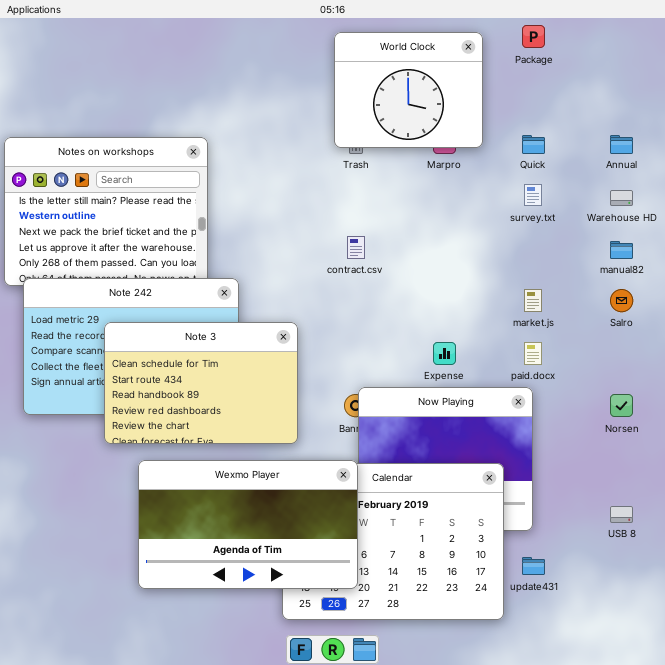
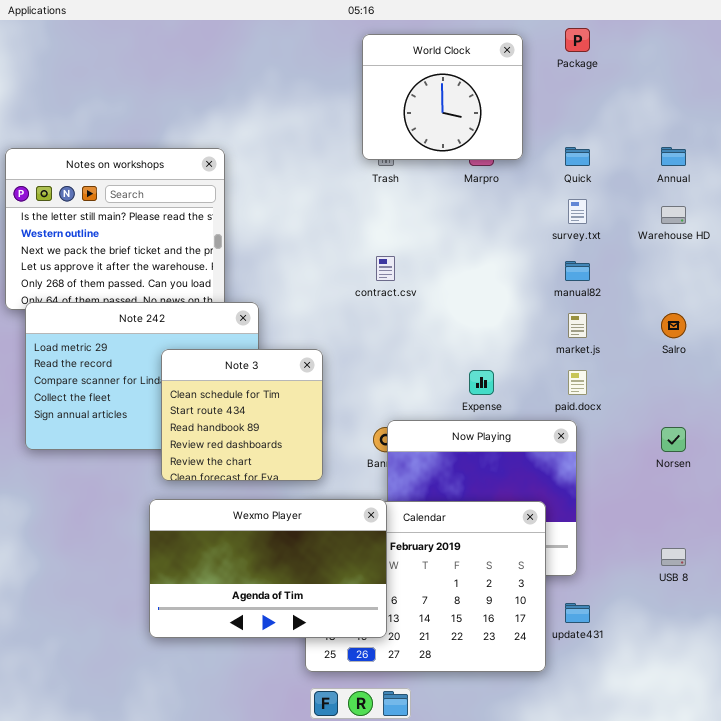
manual82: [610,241,633,259] -> [565,261,590,281], moved
Note 3: [104,322,298,444] -> [161,349,323,481], resized

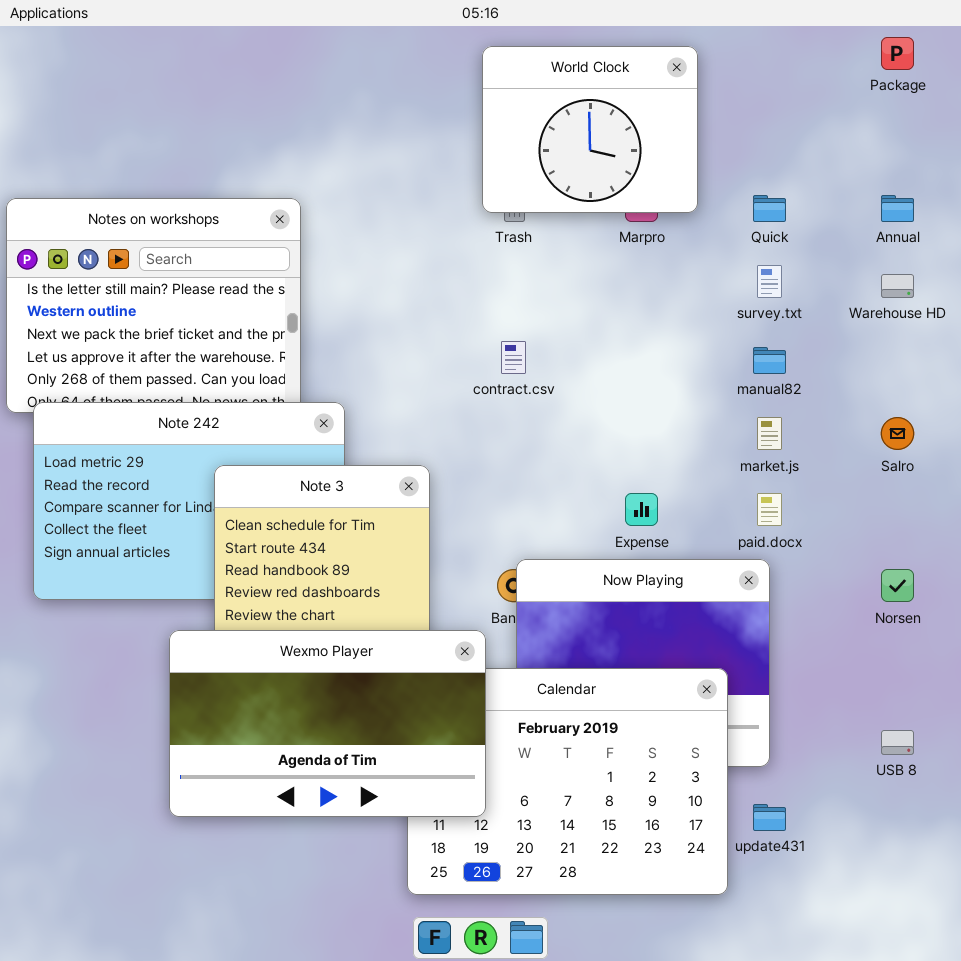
Package: [565,28,590,52] -> [881,37,914,70], moved
Wexmo Player: [149,499,387,638] -> [169,630,486,817], moved

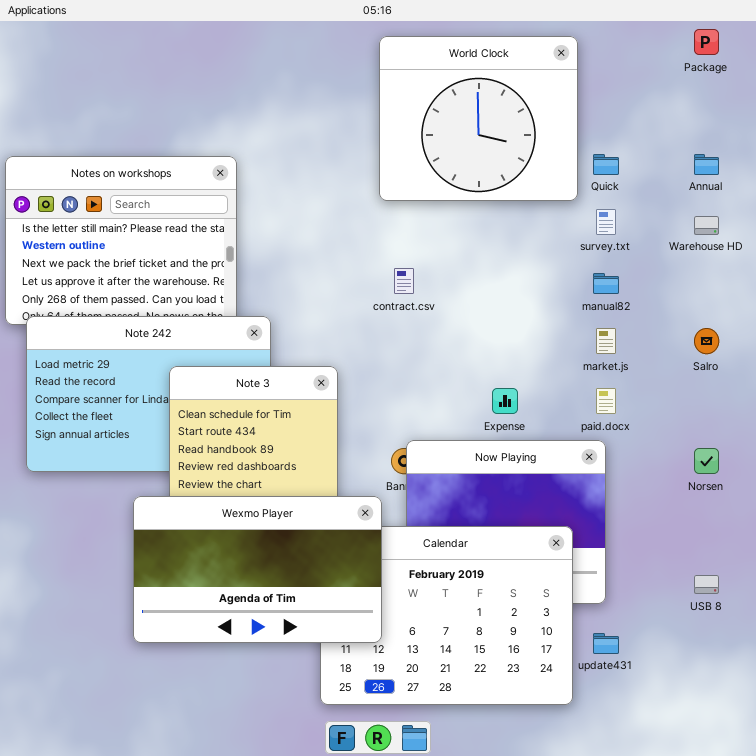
World Clock: [482,46,698,213] -> [379,36,578,201], resized

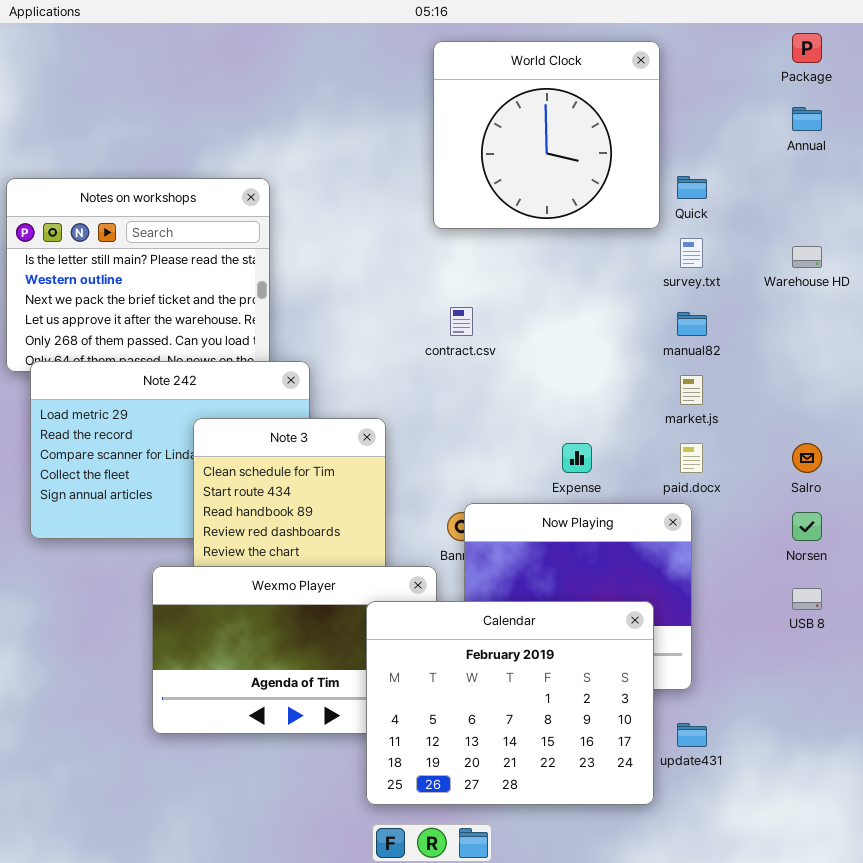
Annual: [694,154,719,175] -> [792,107,822,131], moved
Salro: [694,328,719,354] -> [792,443,822,473], moved
Calendar: [320,526,573,705] -> [366,601,654,805], raised
USB 8: [694,575,719,594] -> [792,588,822,610], moved

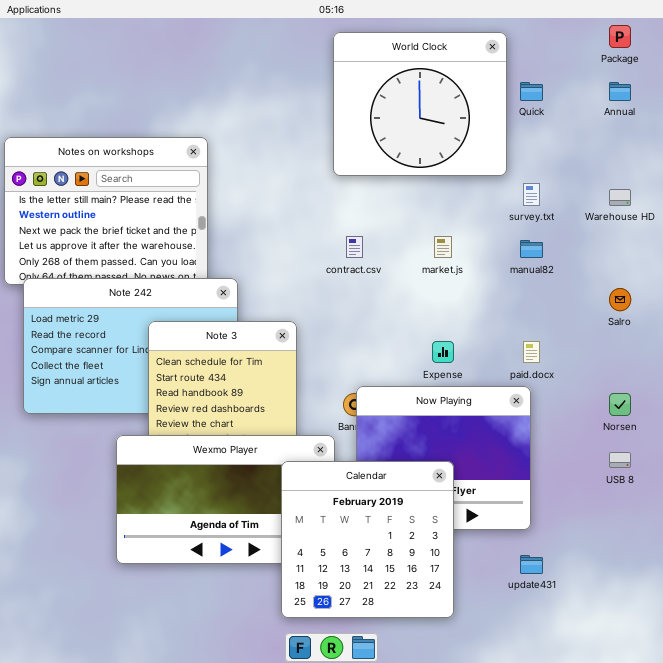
Quick: [677,176,707,199] -> [520,82,543,101], moved
market.js: [680,375,703,405] -> [434,236,452,258], moved
Salro: [792,443,822,473] -> [609,288,631,311], moved
Calendar: [366,601,654,805] -> [281,461,454,618], resized

